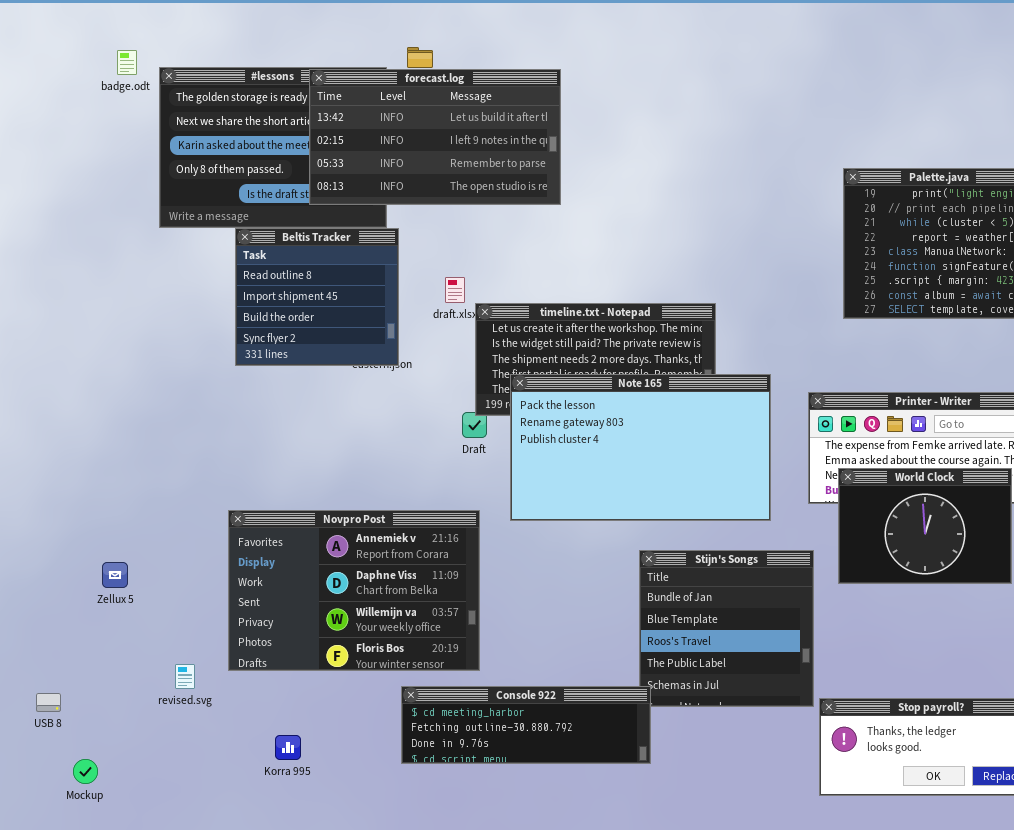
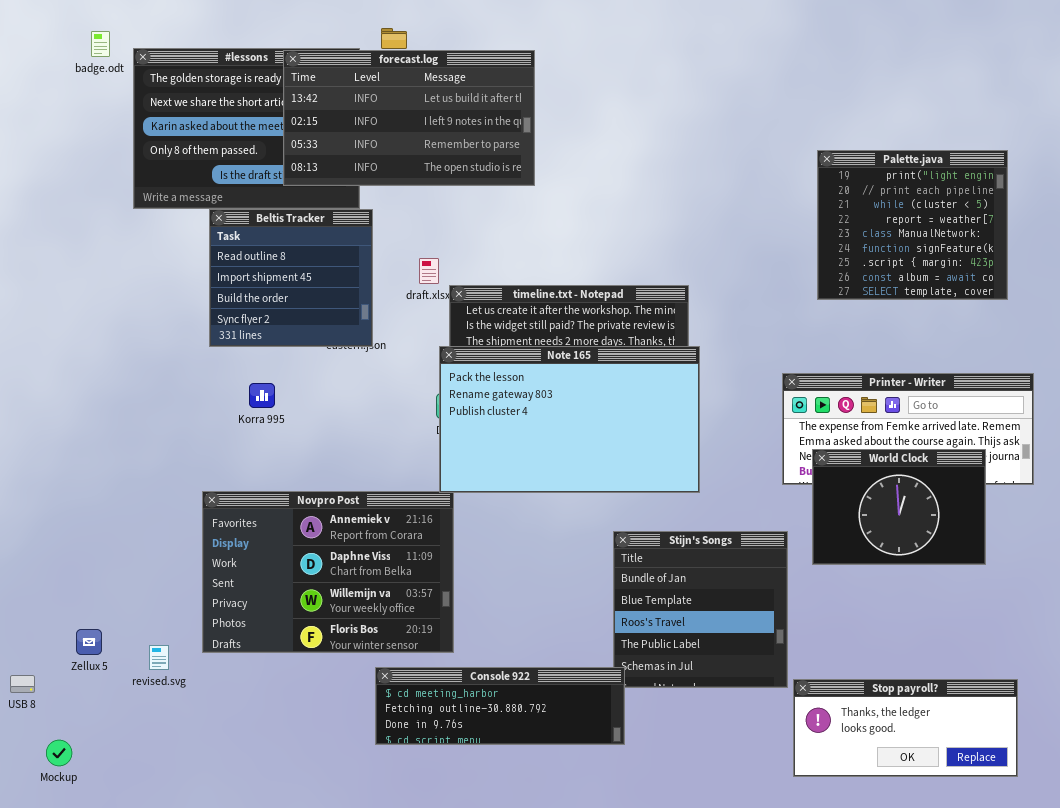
Note 165: [510,374,771,521] -> [439,346,700,493], moved
Zellux 5: [102,562,128,588] -> [76,629,102,655], moved
Korra 995: [275,735,301,760] -> [249,383,275,408], moved

